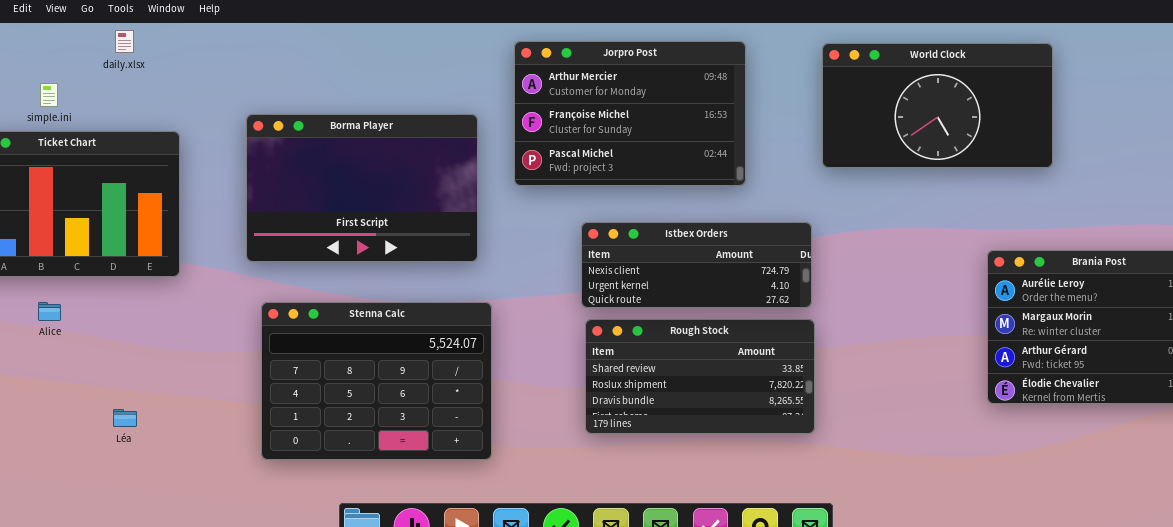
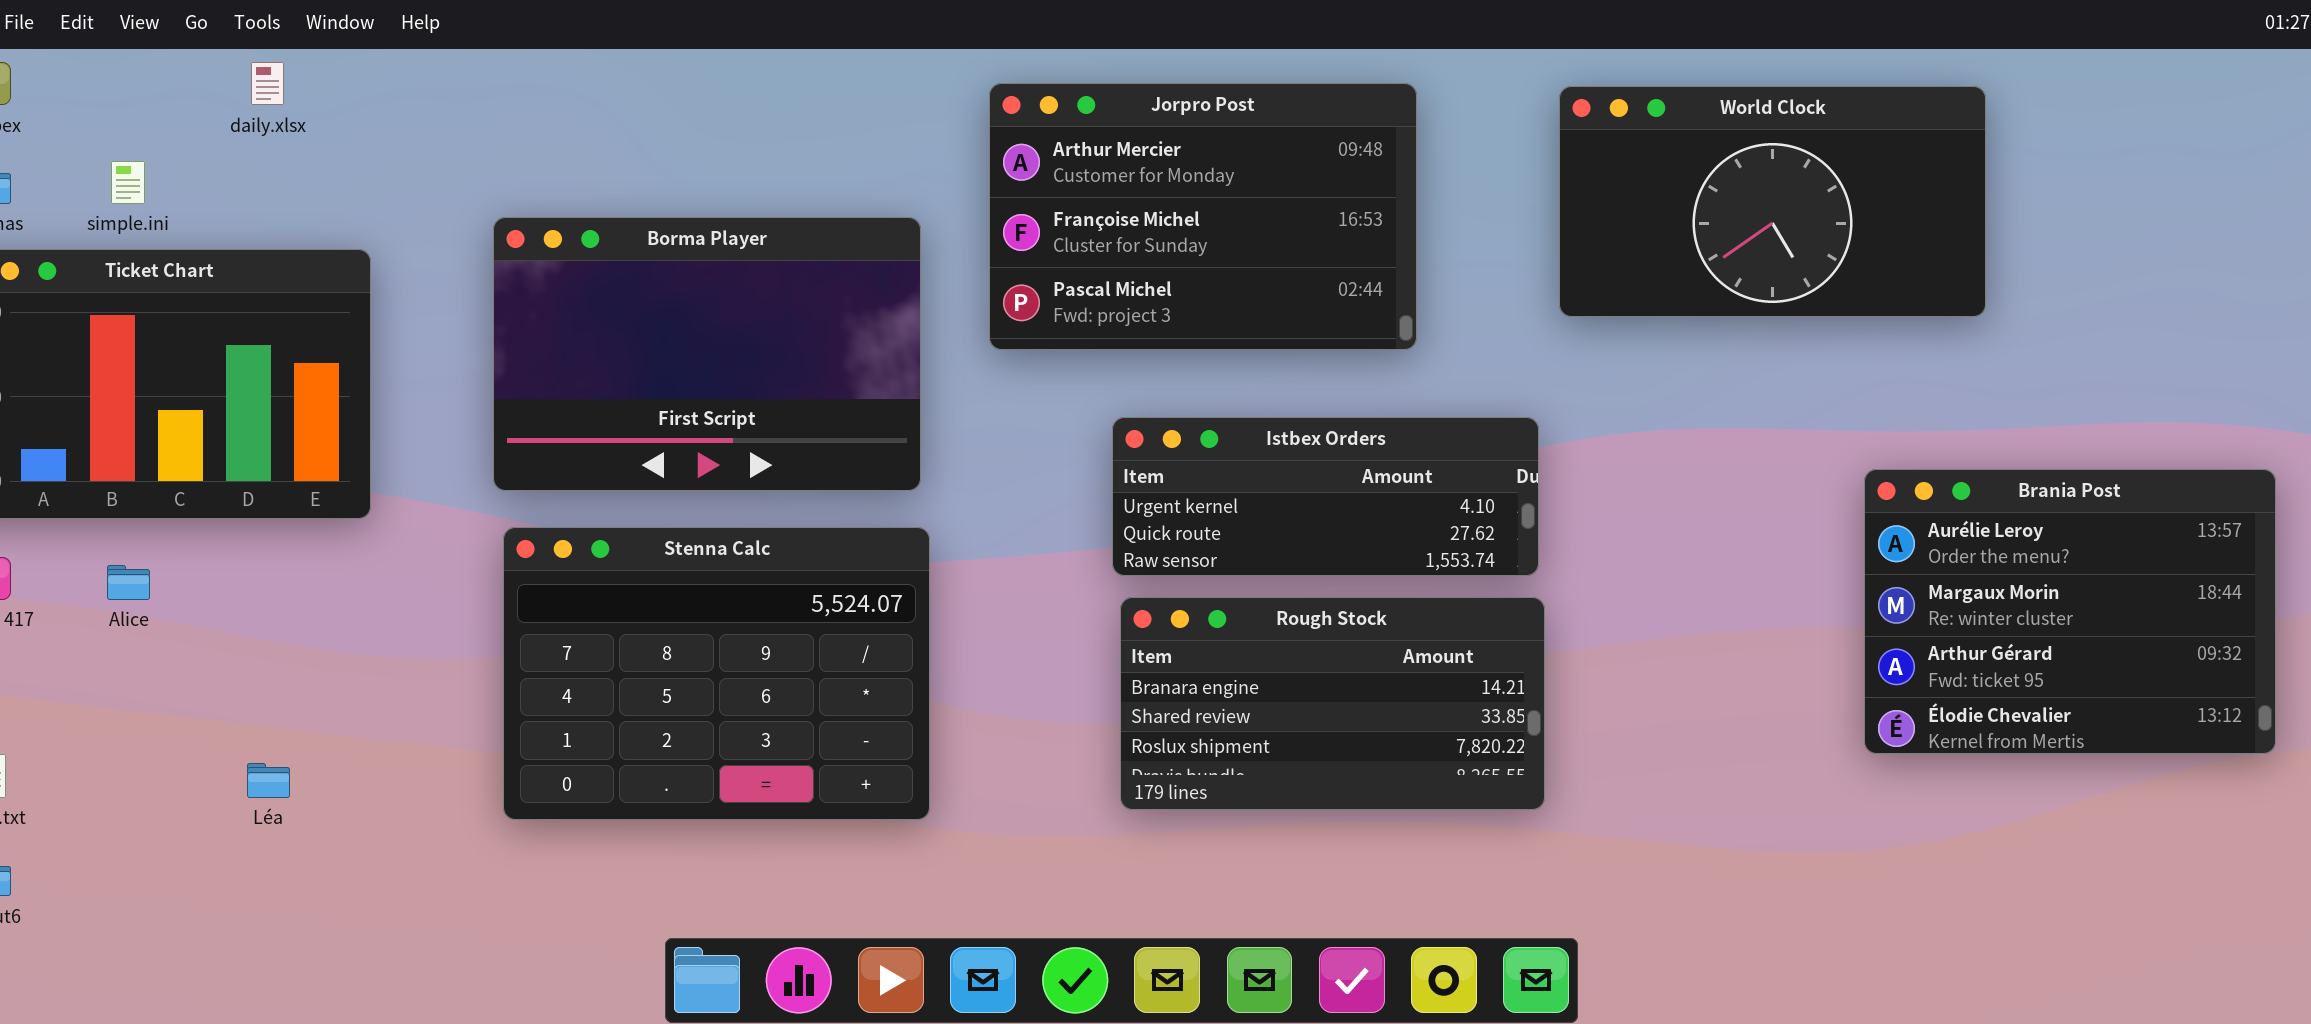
Istbex Orders: [581,222,812,308] -> [1112,417,1539,576], scrolled down 1 row
Stenna Calc: [261,302,492,460] -> [503,527,930,820], moved
Rough Stock: [585,319,815,434] -> [1120,597,1545,810], scrolled up 1 row

